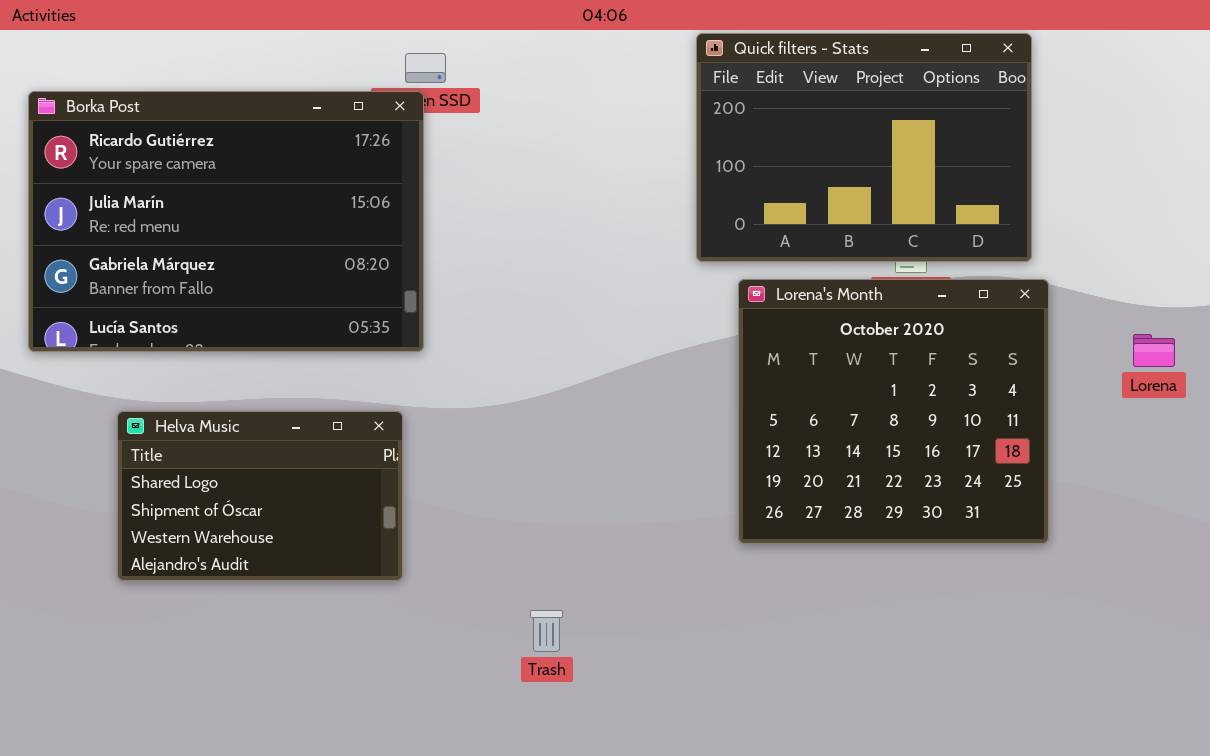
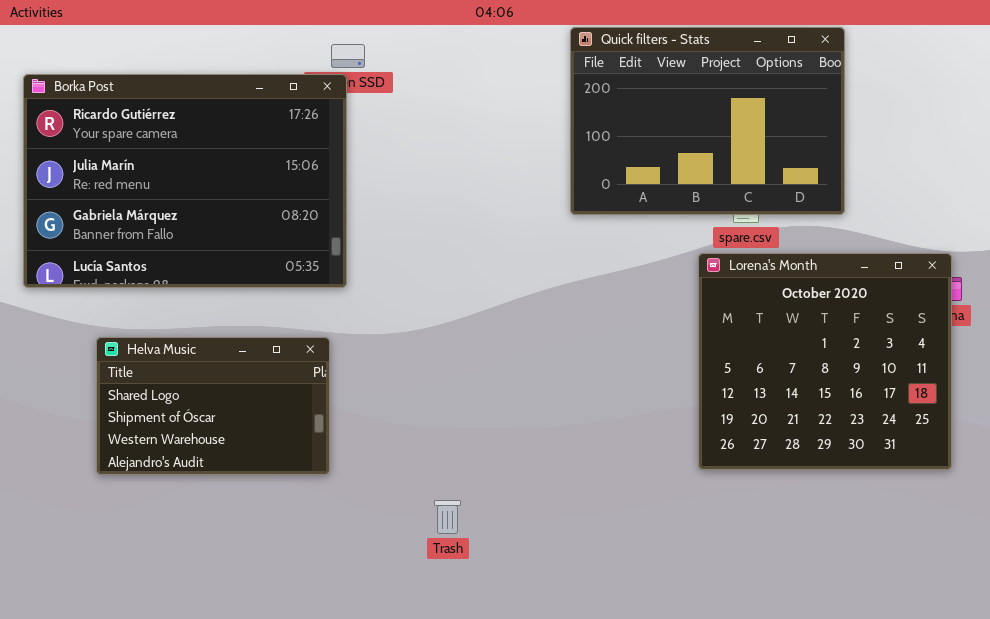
Lorena's Month: [738,279,1049,544] -> [698,253,952,470], moved

